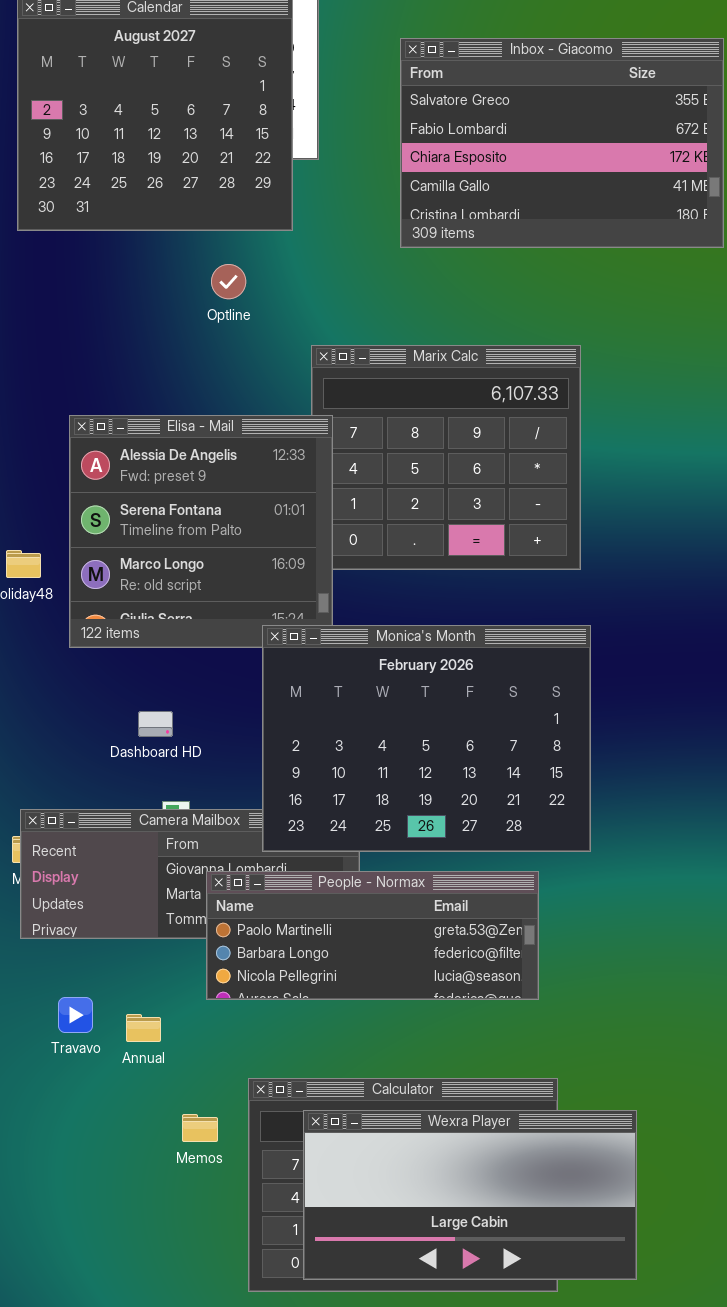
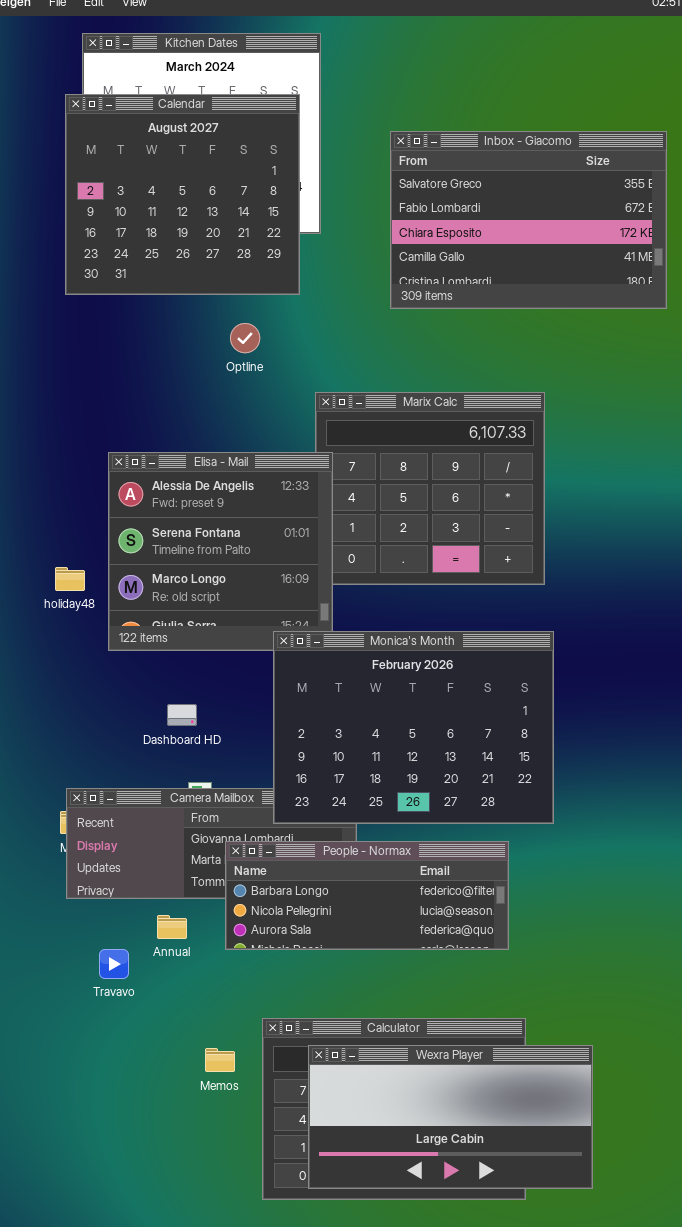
People - Normax: [206,871,539,1000] -> [225,841,509,950], scrolled down 1 row
Annual: [126,1014,161,1042] -> [157,915,187,939], moved

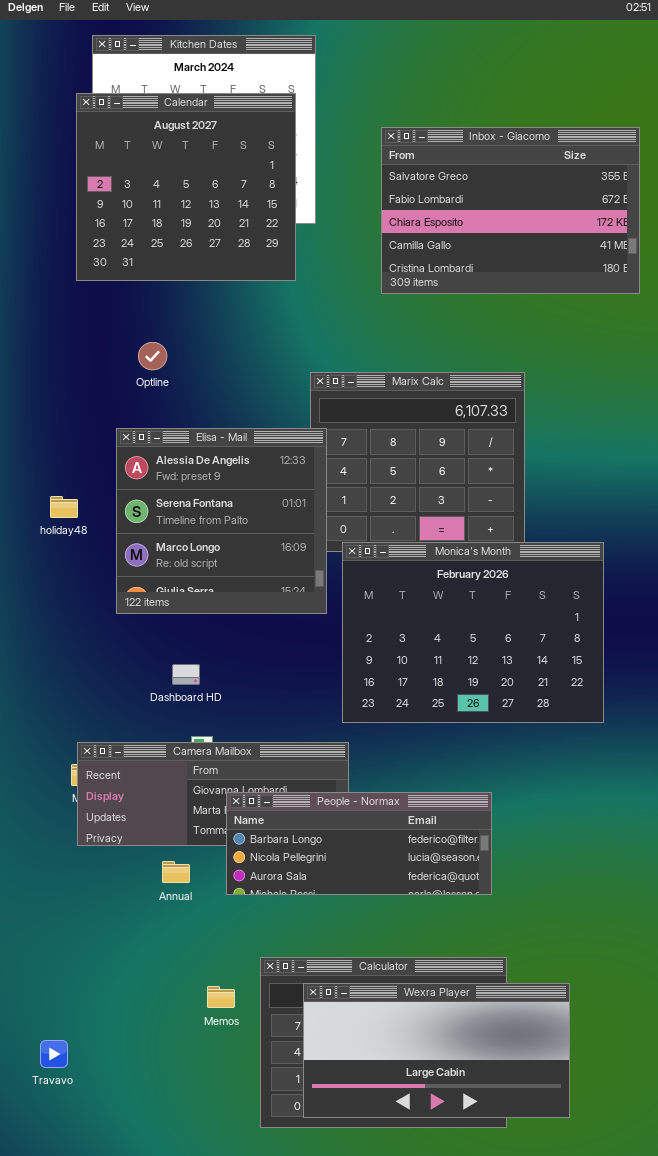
Optline: [230,323,260,353] -> [138,342,167,370], moved
holiday48: [55,567,85,591] -> [50,496,78,518], moved
Monica's Month: [273,631,554,824] -> [342,542,604,723], moved
Travavo: [99,949,129,979] -> [40,1040,68,1068], moved

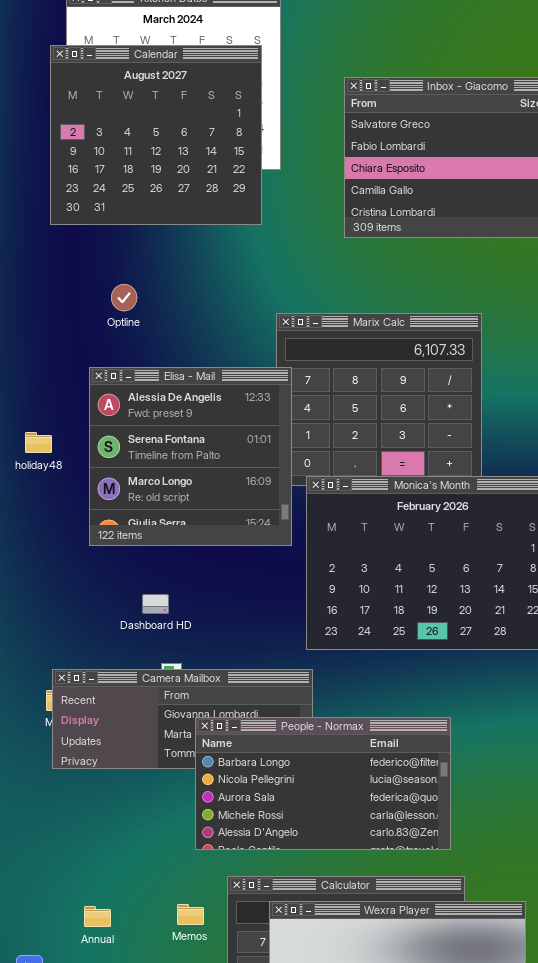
People - Normax: [226,792,492,895] -> [195,717,451,850], resized
Annual: [162,861,190,883] -> [84,906,111,927], moved

